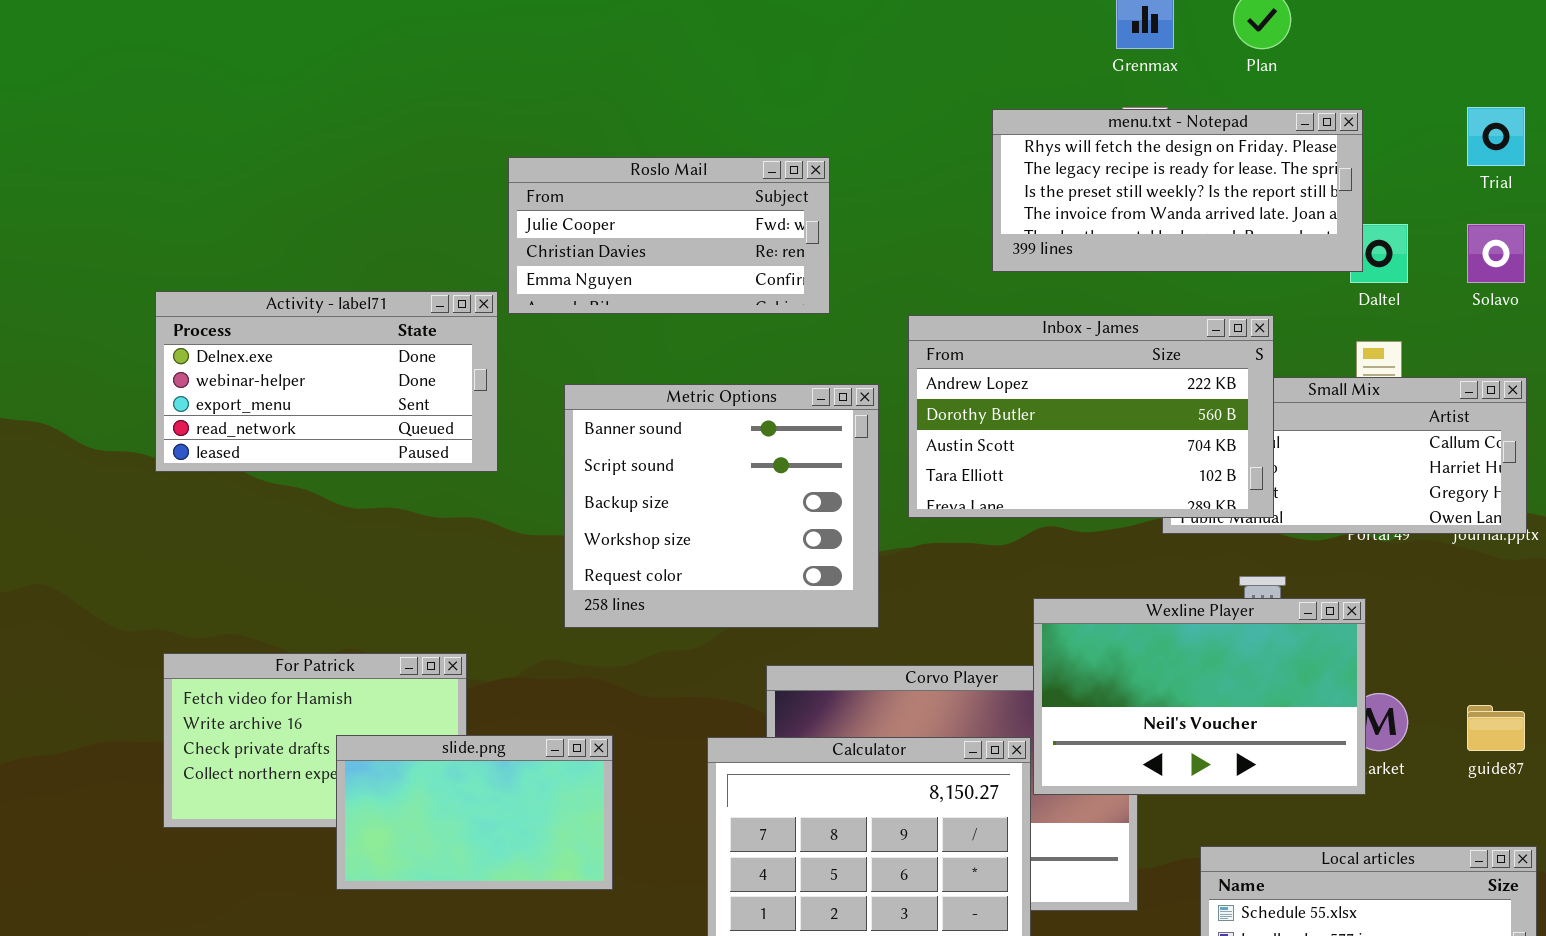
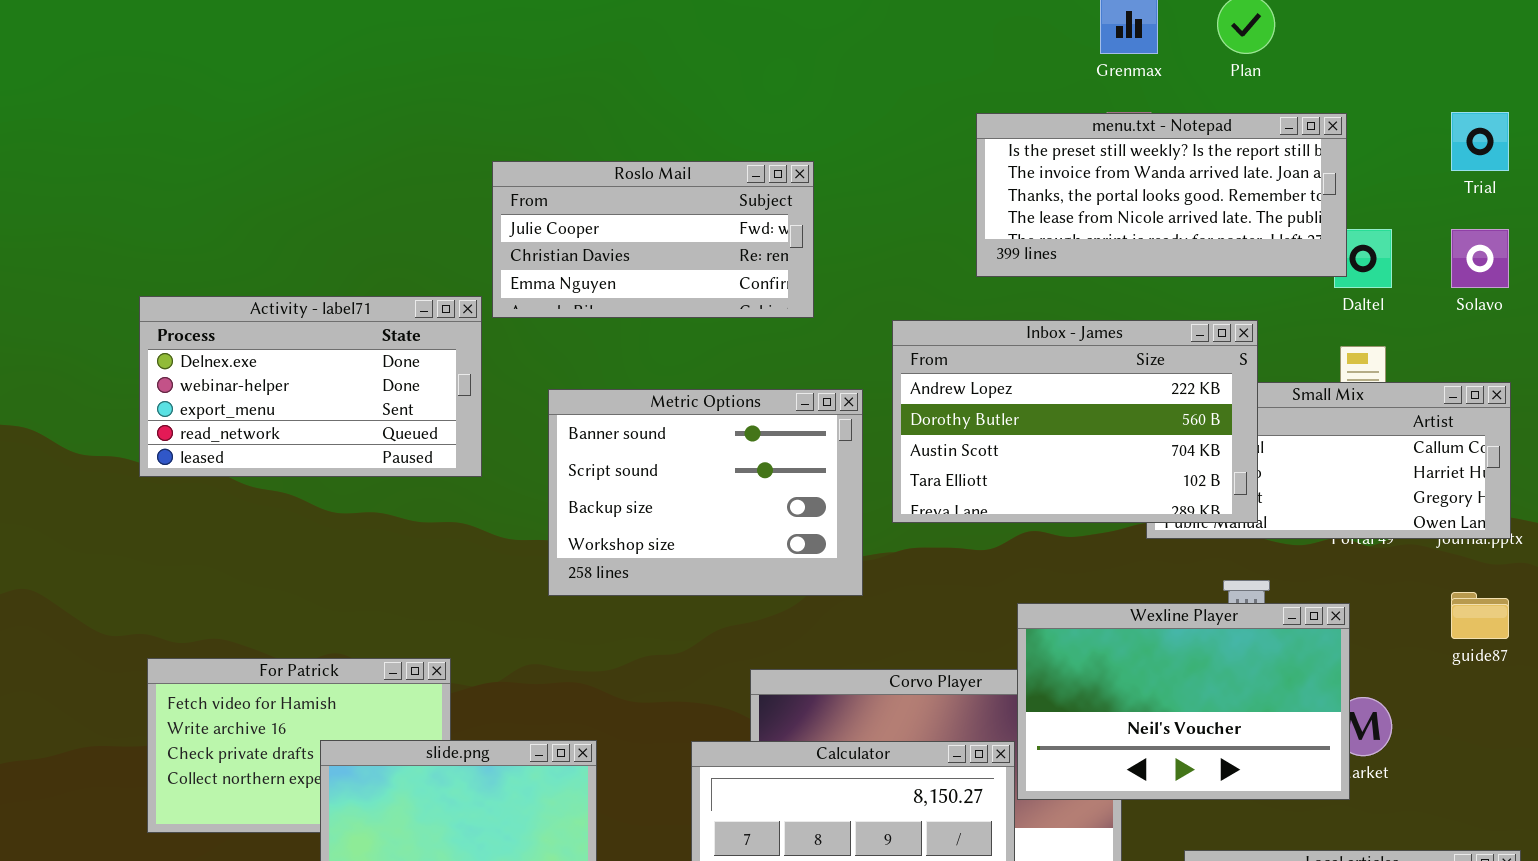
menu.txt - Notepad: [992,109,1363,272] -> [976,113,1347,277], scrolled down 2 rows
Metric Options: [564,384,879,628] -> [548,389,863,596], resized
guide87: [1467,705,1525,751] -> [1451,592,1509,639], moved

